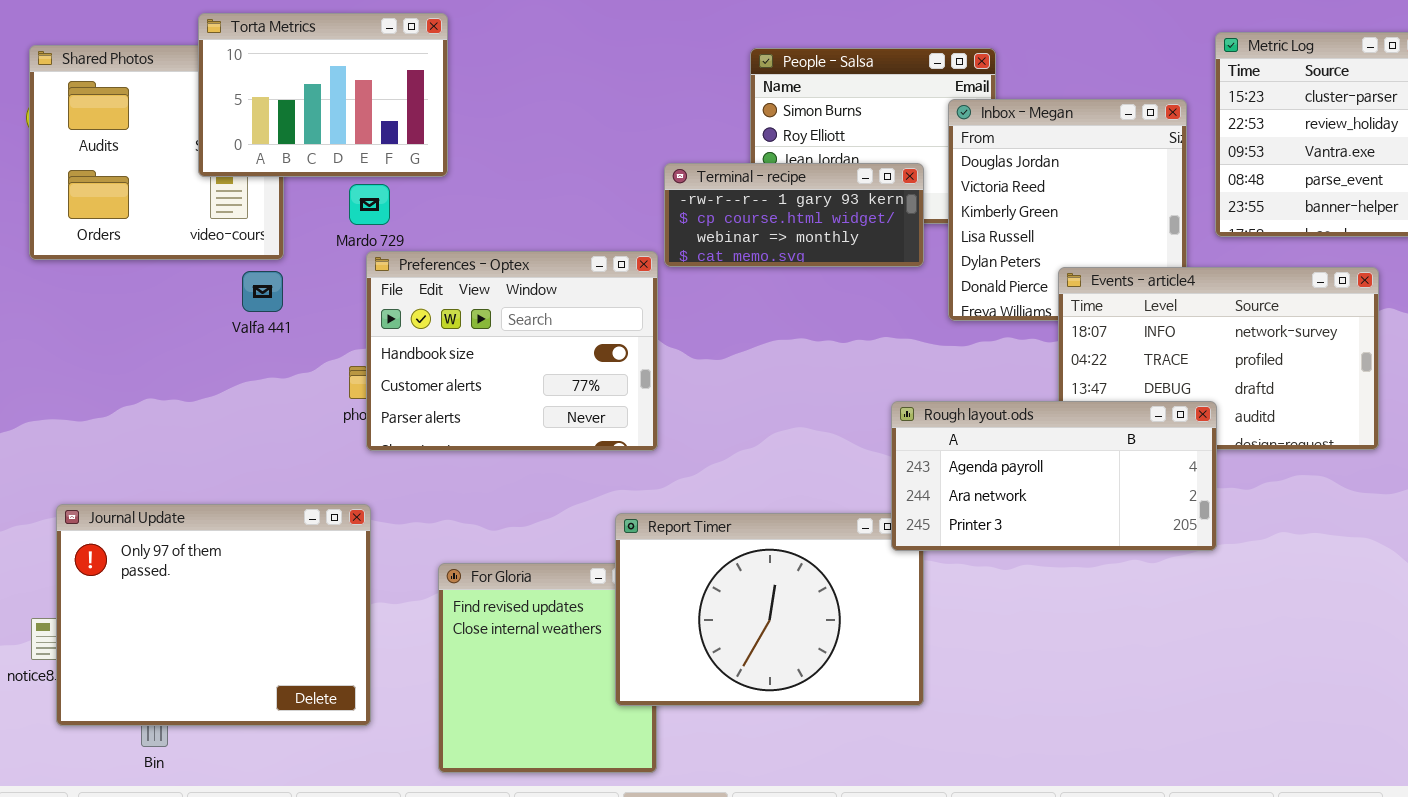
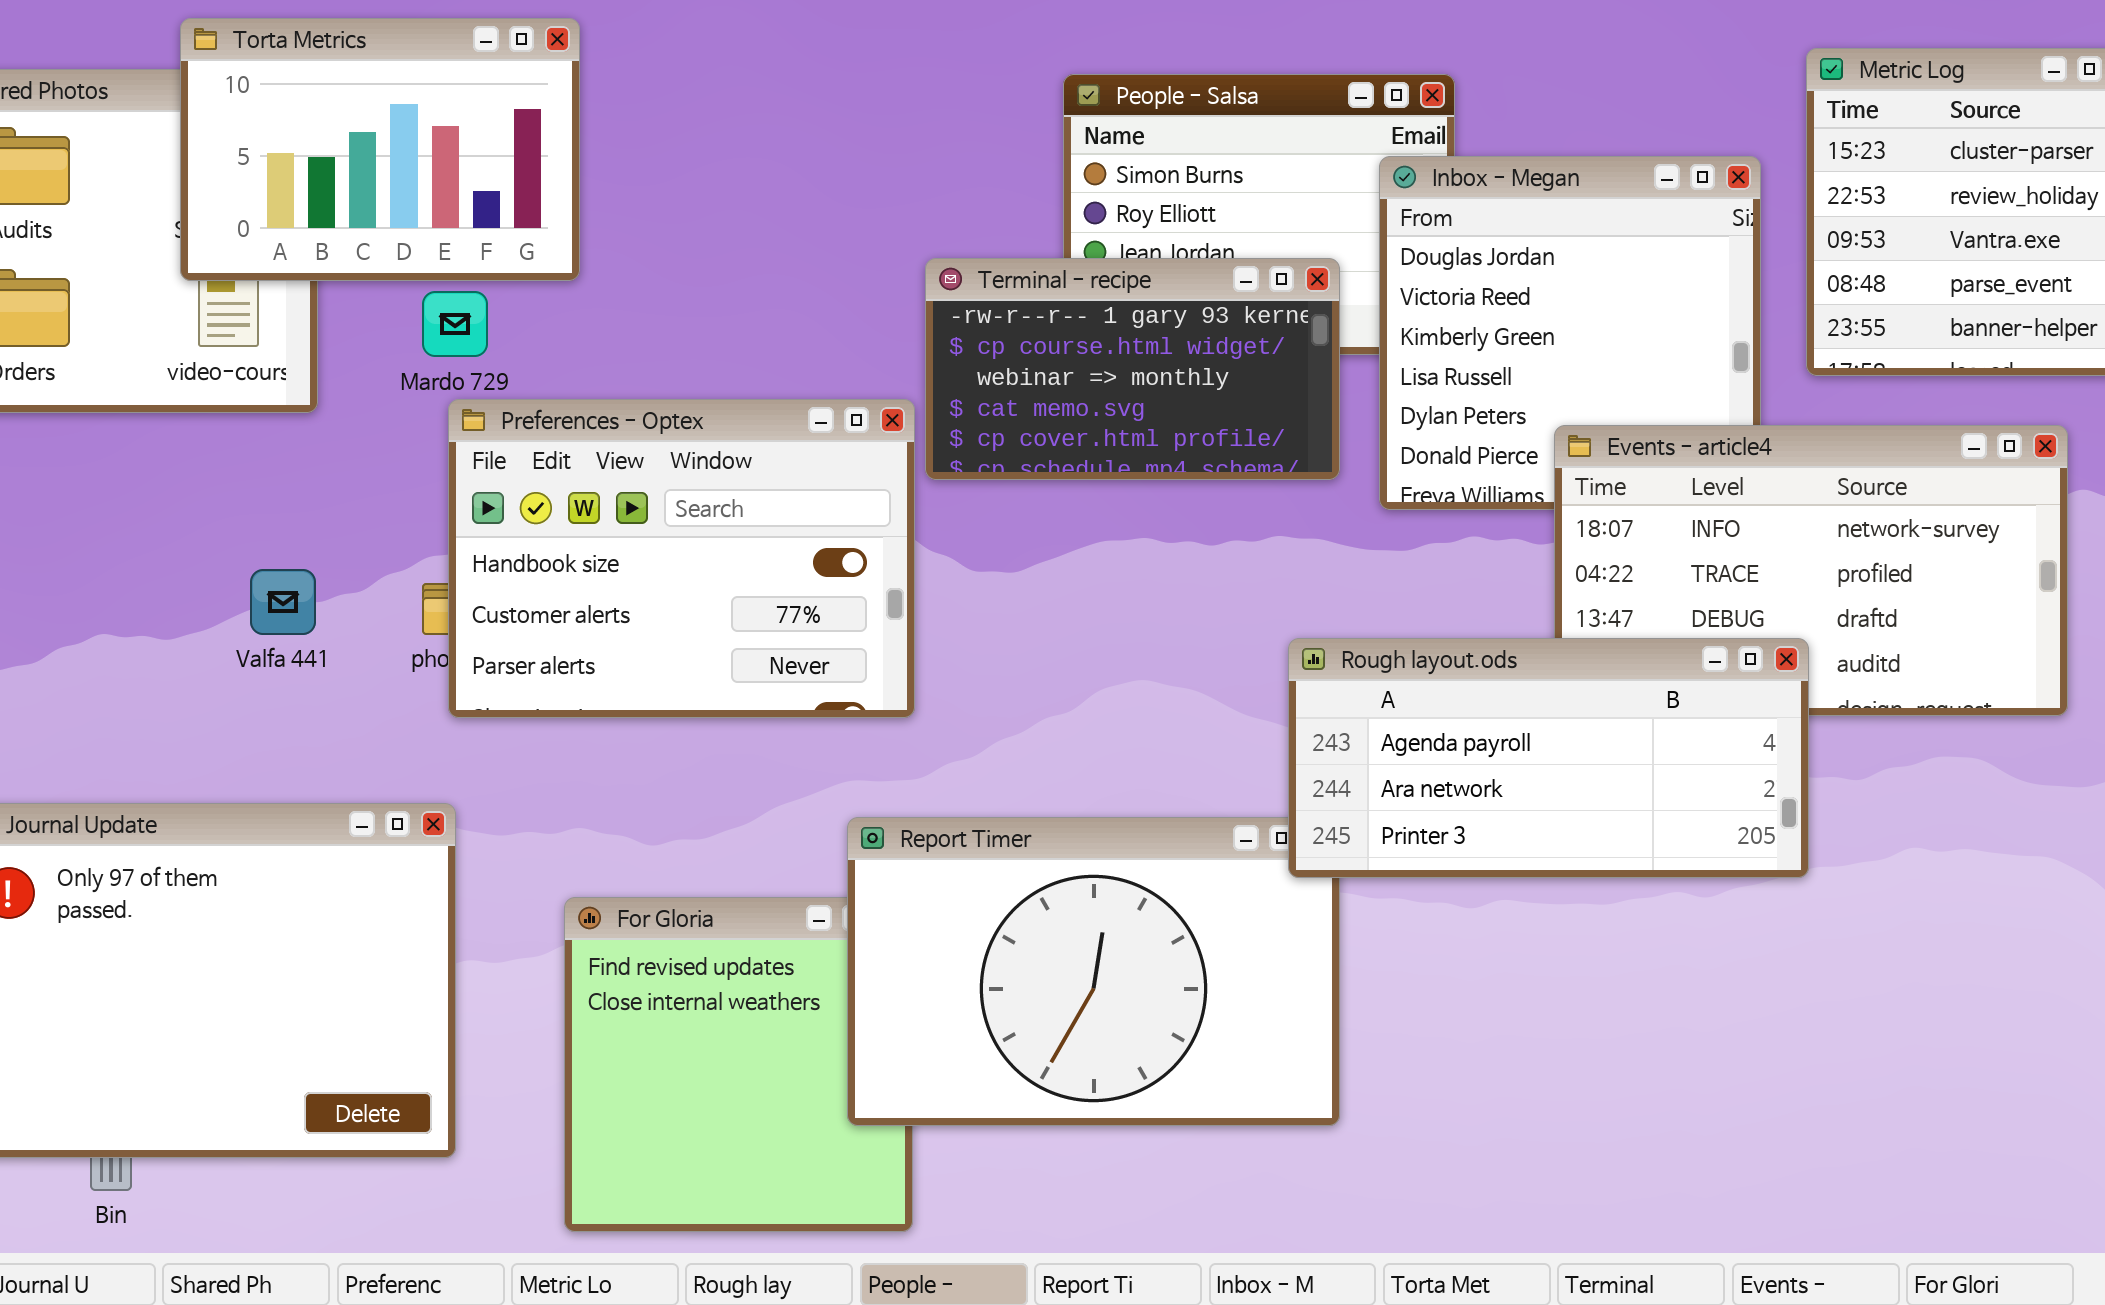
Terminal - recipe: [664,163,924,267] -> [925,258,1340,480], resized
Valfa 441: [242,271,283,312] -> [250,569,316,635], moved

